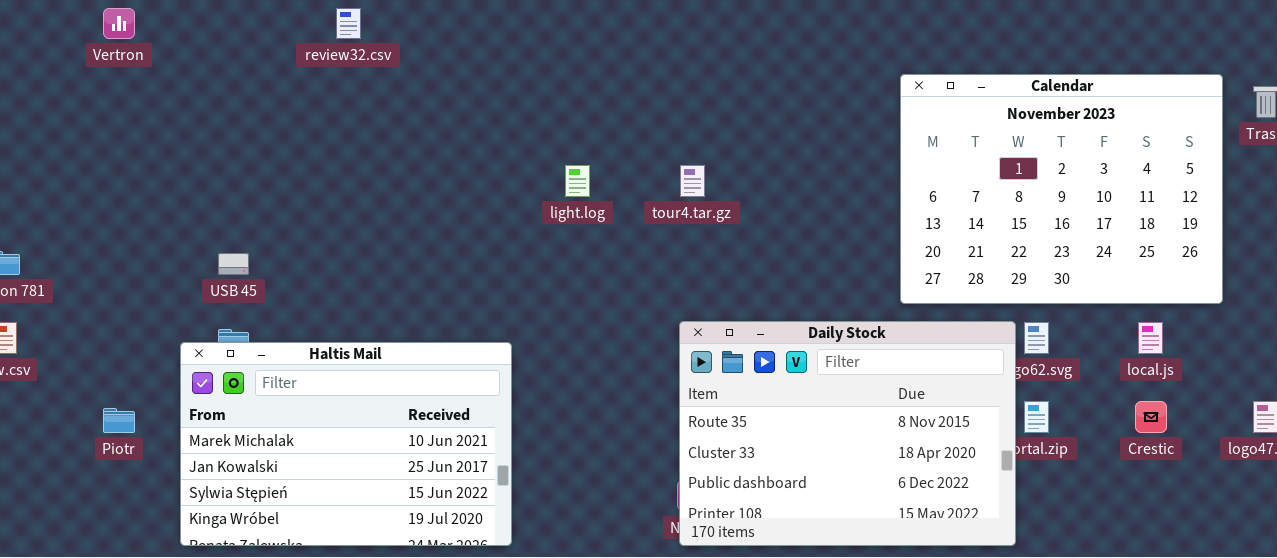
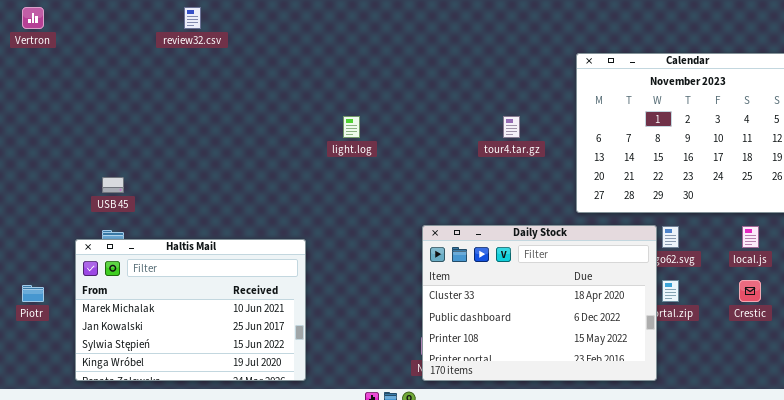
tour4.tar.gz: [680,165,705,197] -> [503,116,520,138], moved
Daily Stock: [679,321,1016,546] -> [422,225,657,381], scrolled down 1 row

